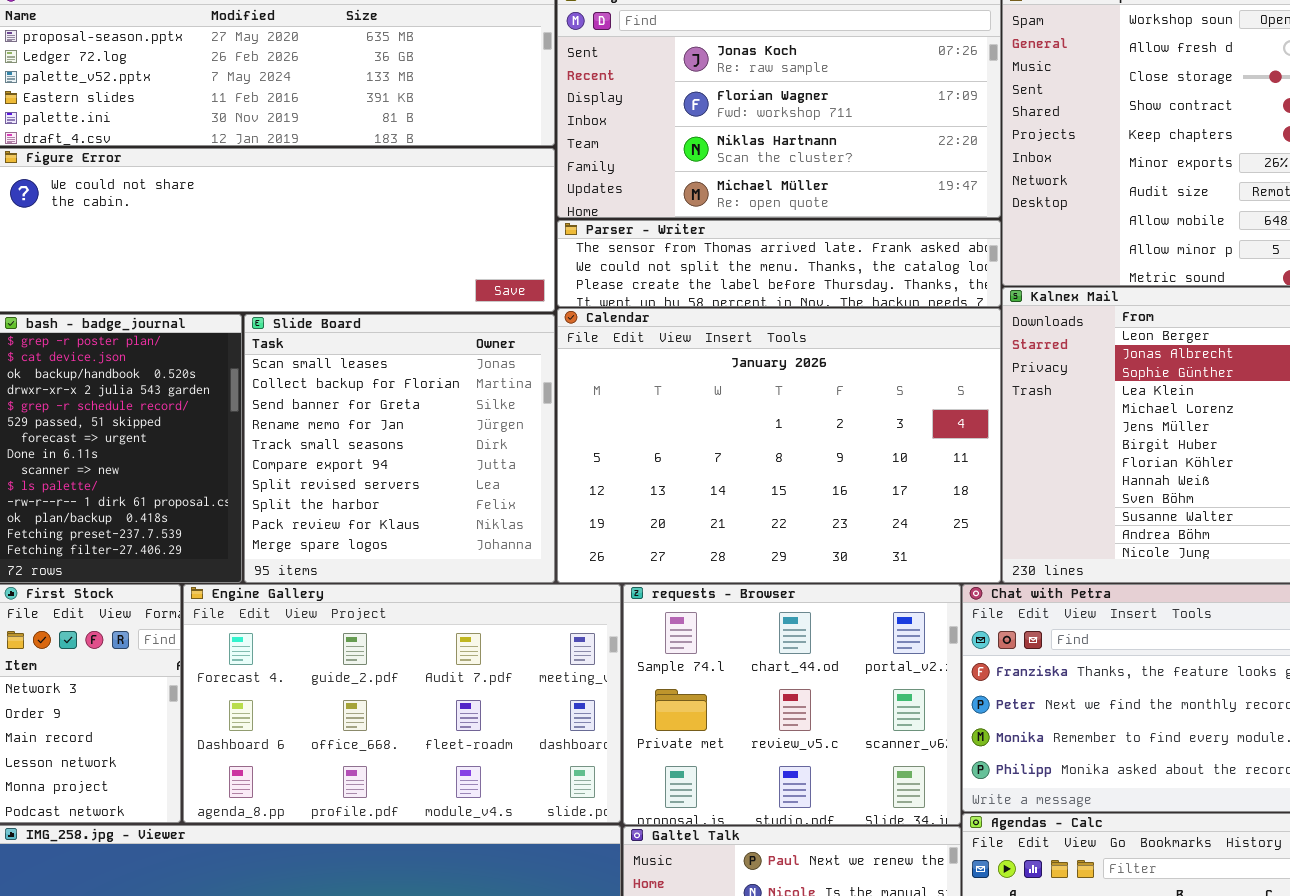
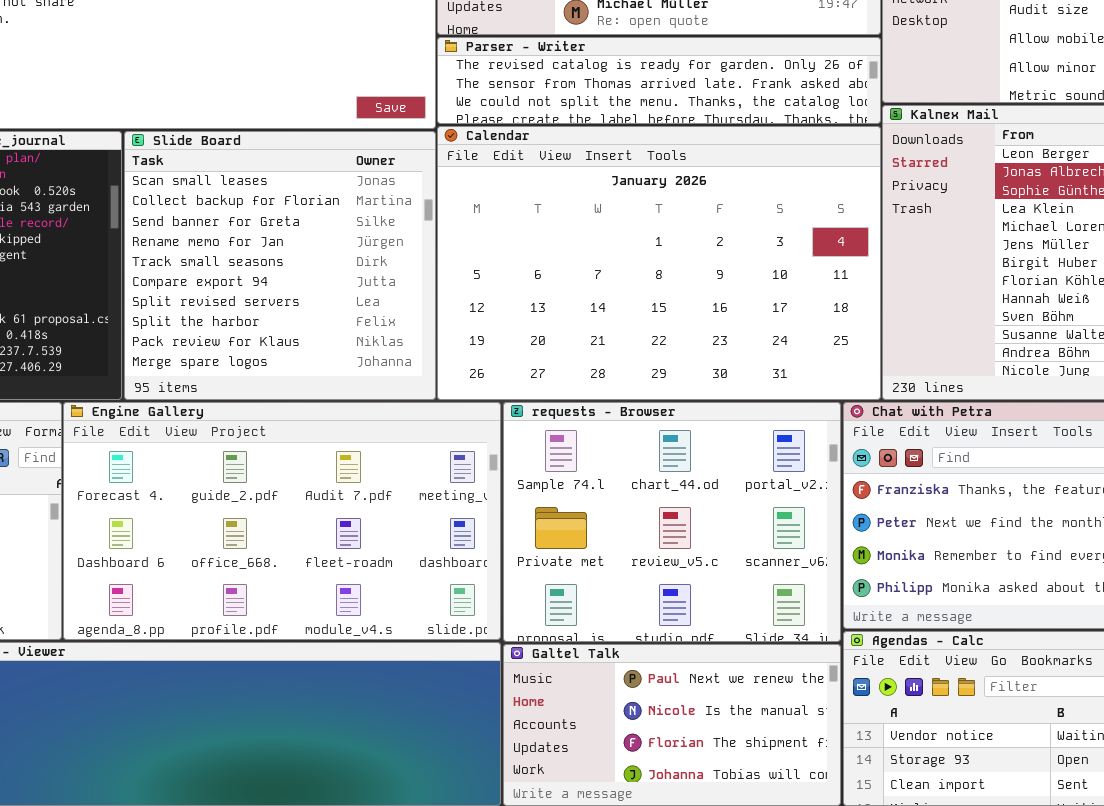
Parser - Writer: [557,220,1001,307] -> [437,37,881,124], scrolled up 1 row

